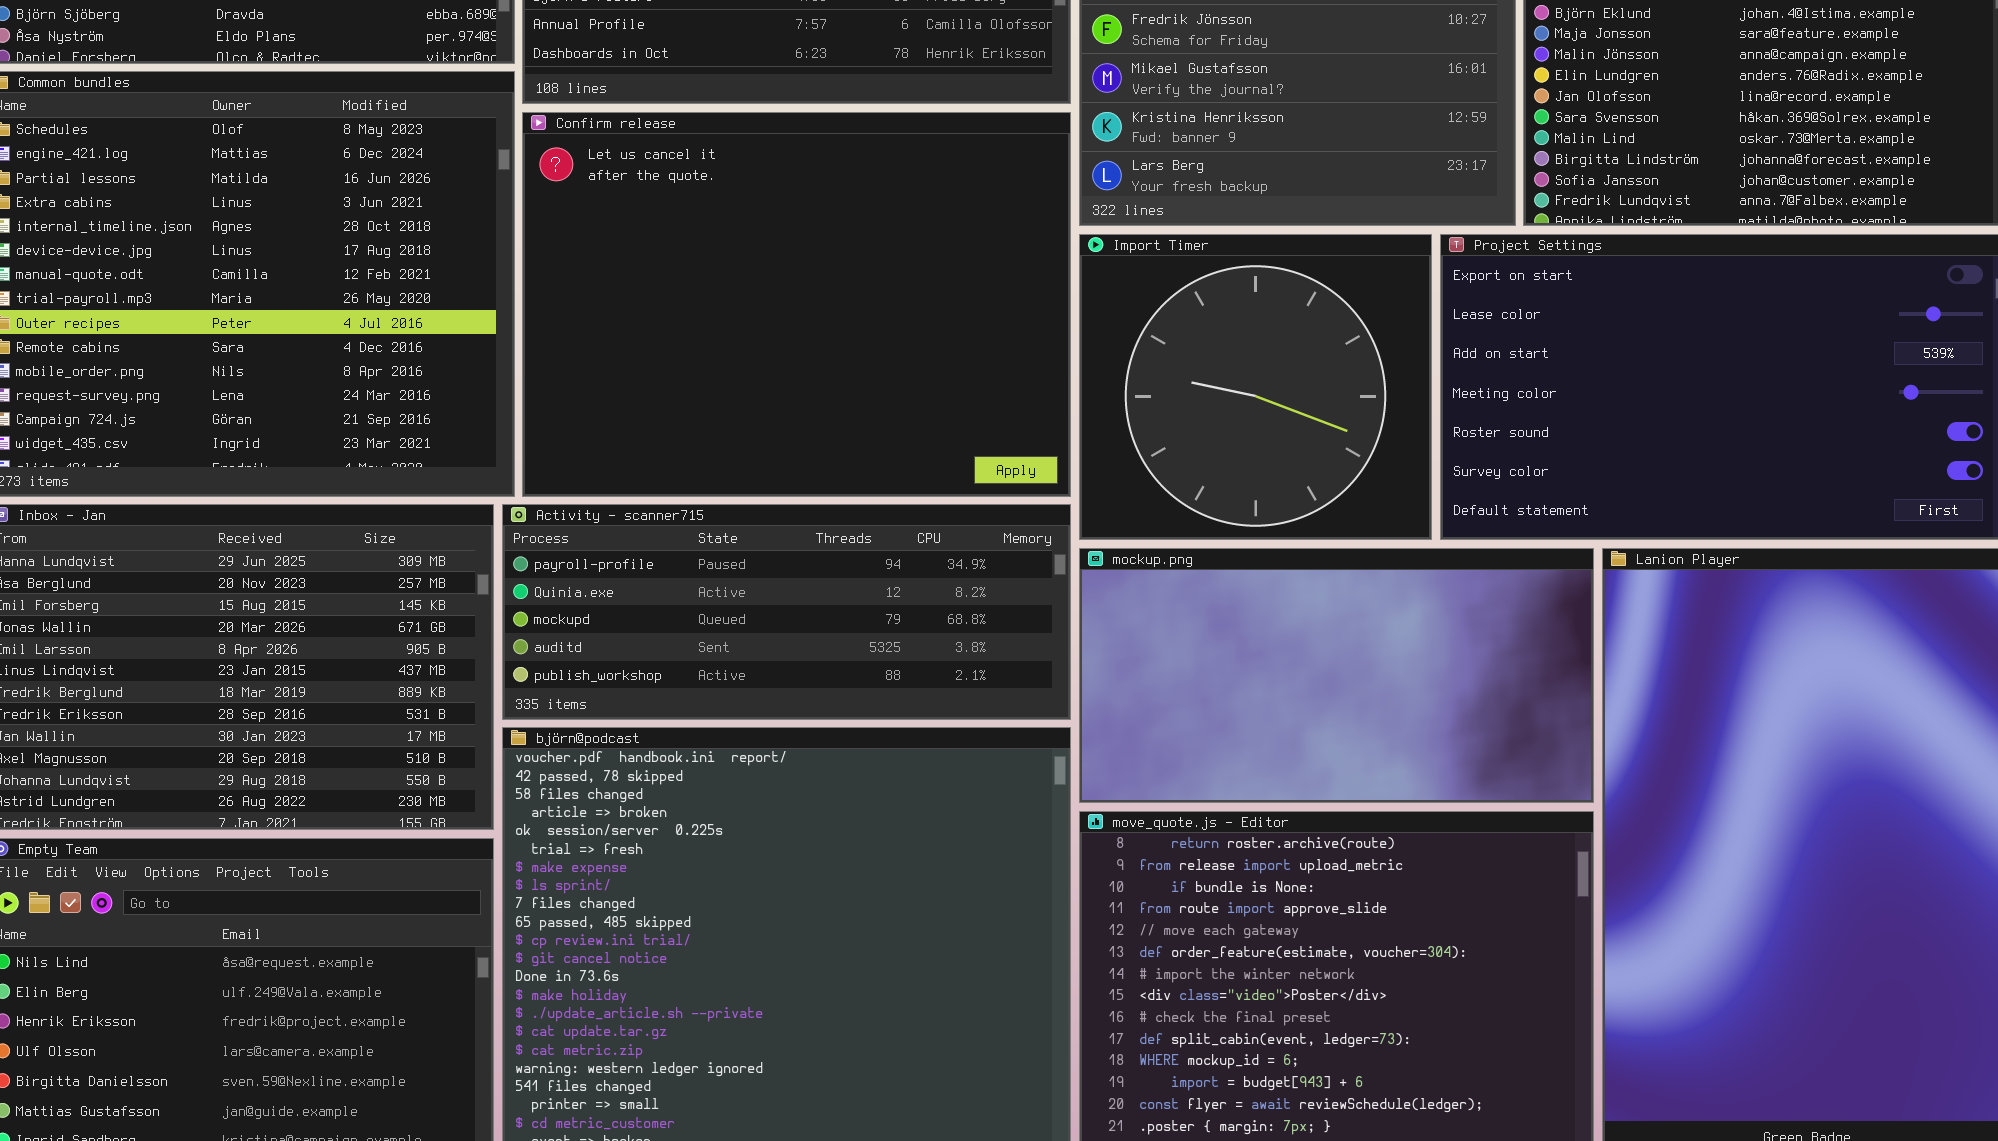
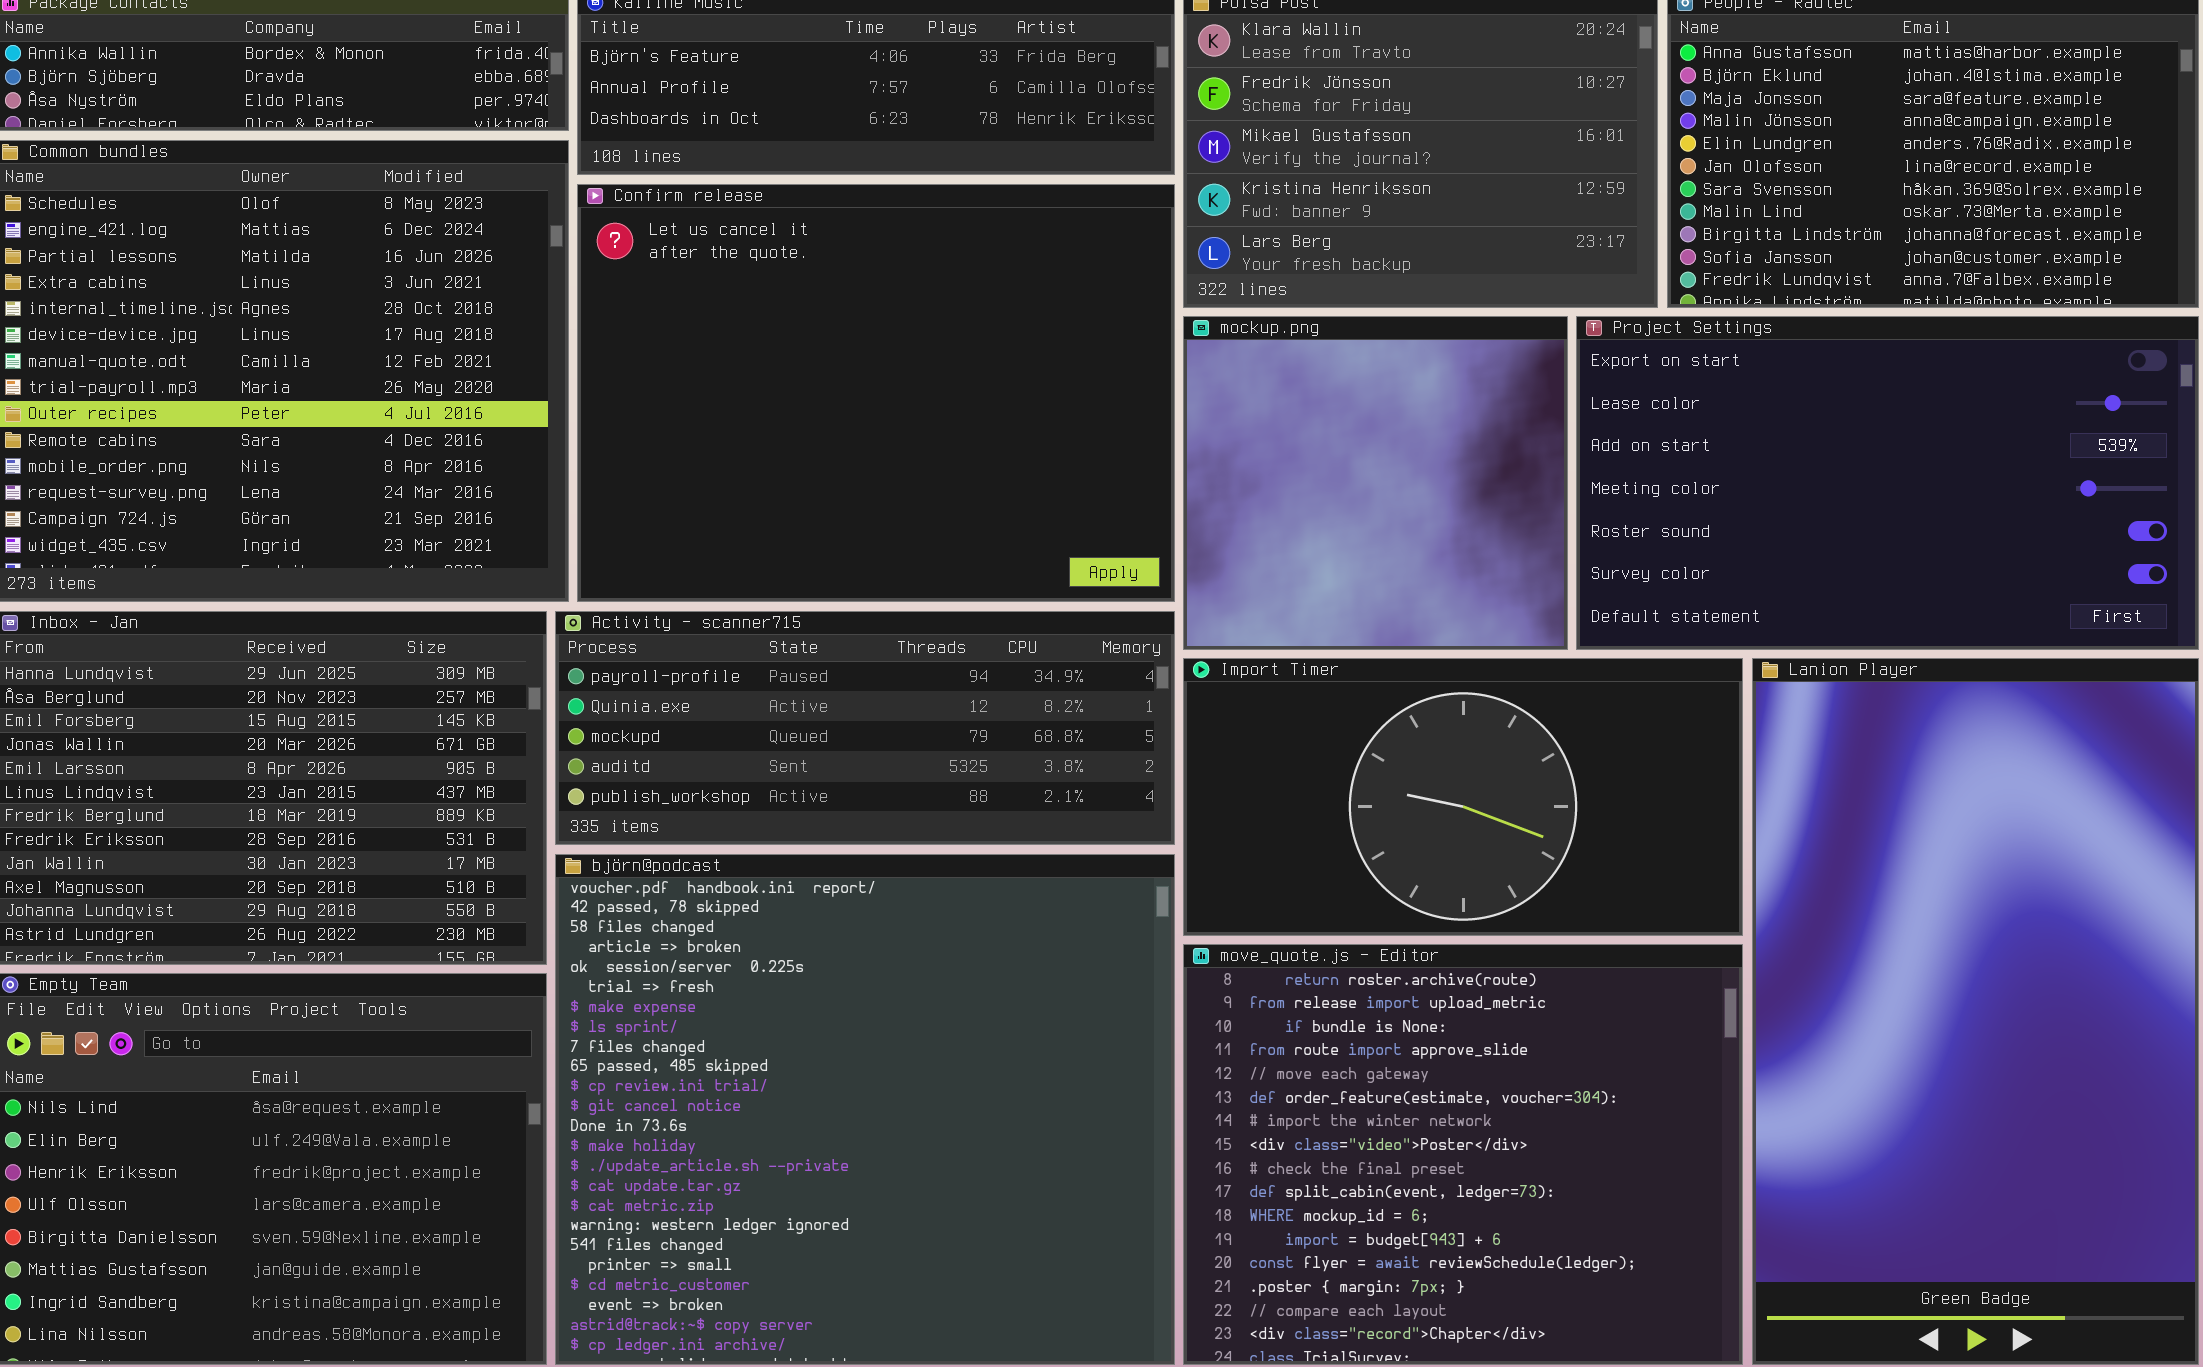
Import Timer: [1079,234,1432,540] -> [1183,658,1743,936], moved, resized
mockup.png: [1079,548,1594,803] -> [1183,316,1568,650], moved, resized

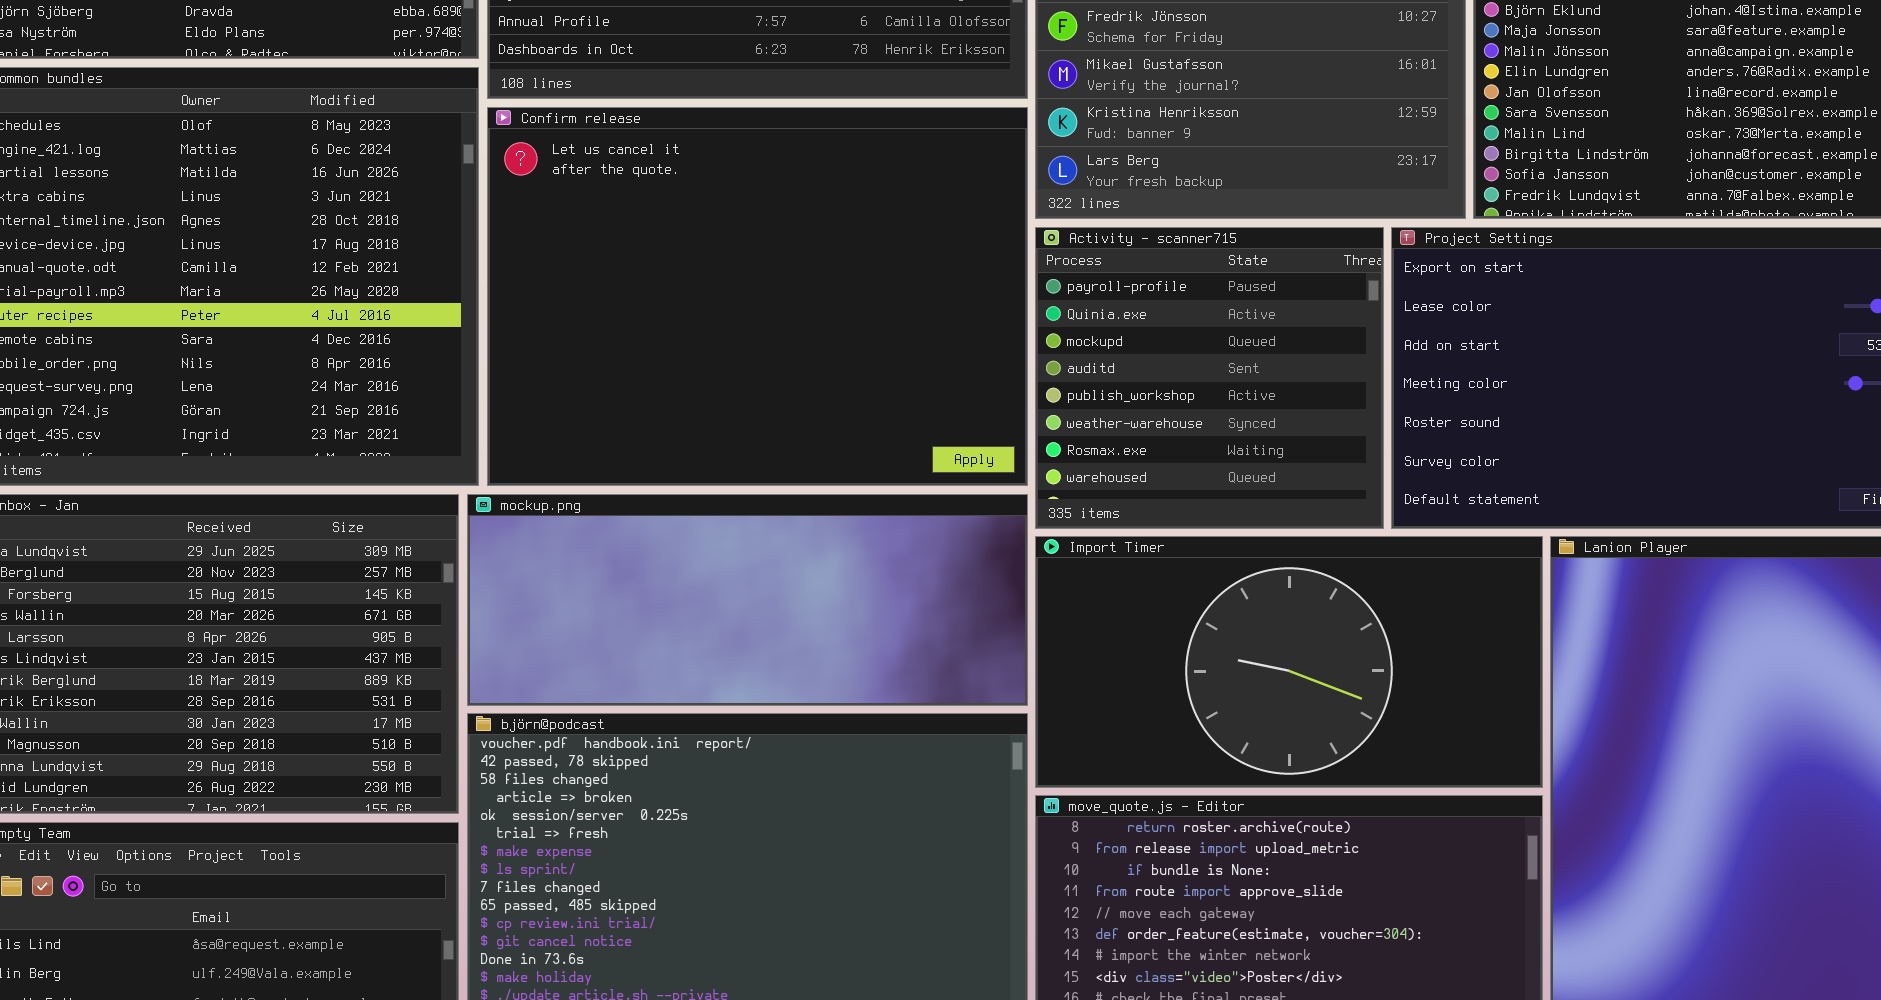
mockup.png: [1183,316,1568,650] -> [467,494,1028,706], moved, resized
Activity - scanner715: [555,611,1175,845] -> [1035,227,1384,529], moved, resized

